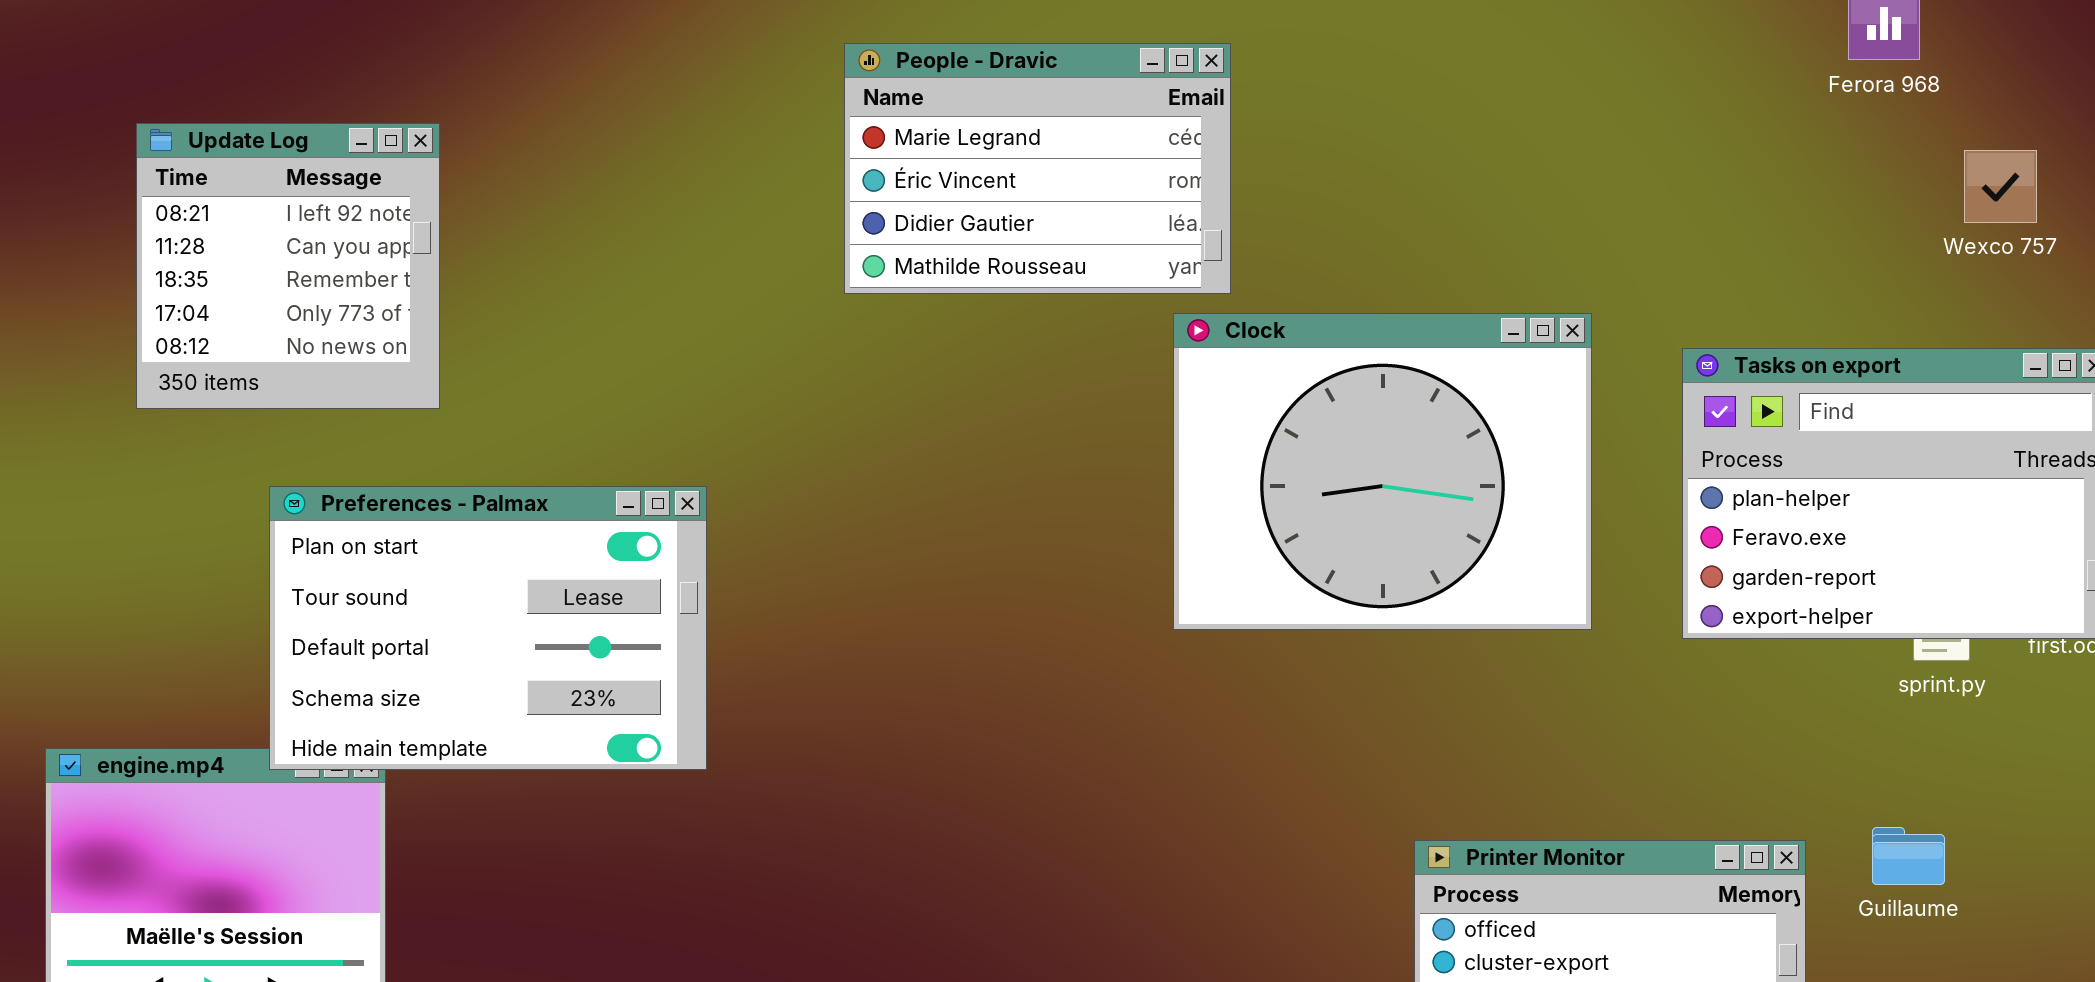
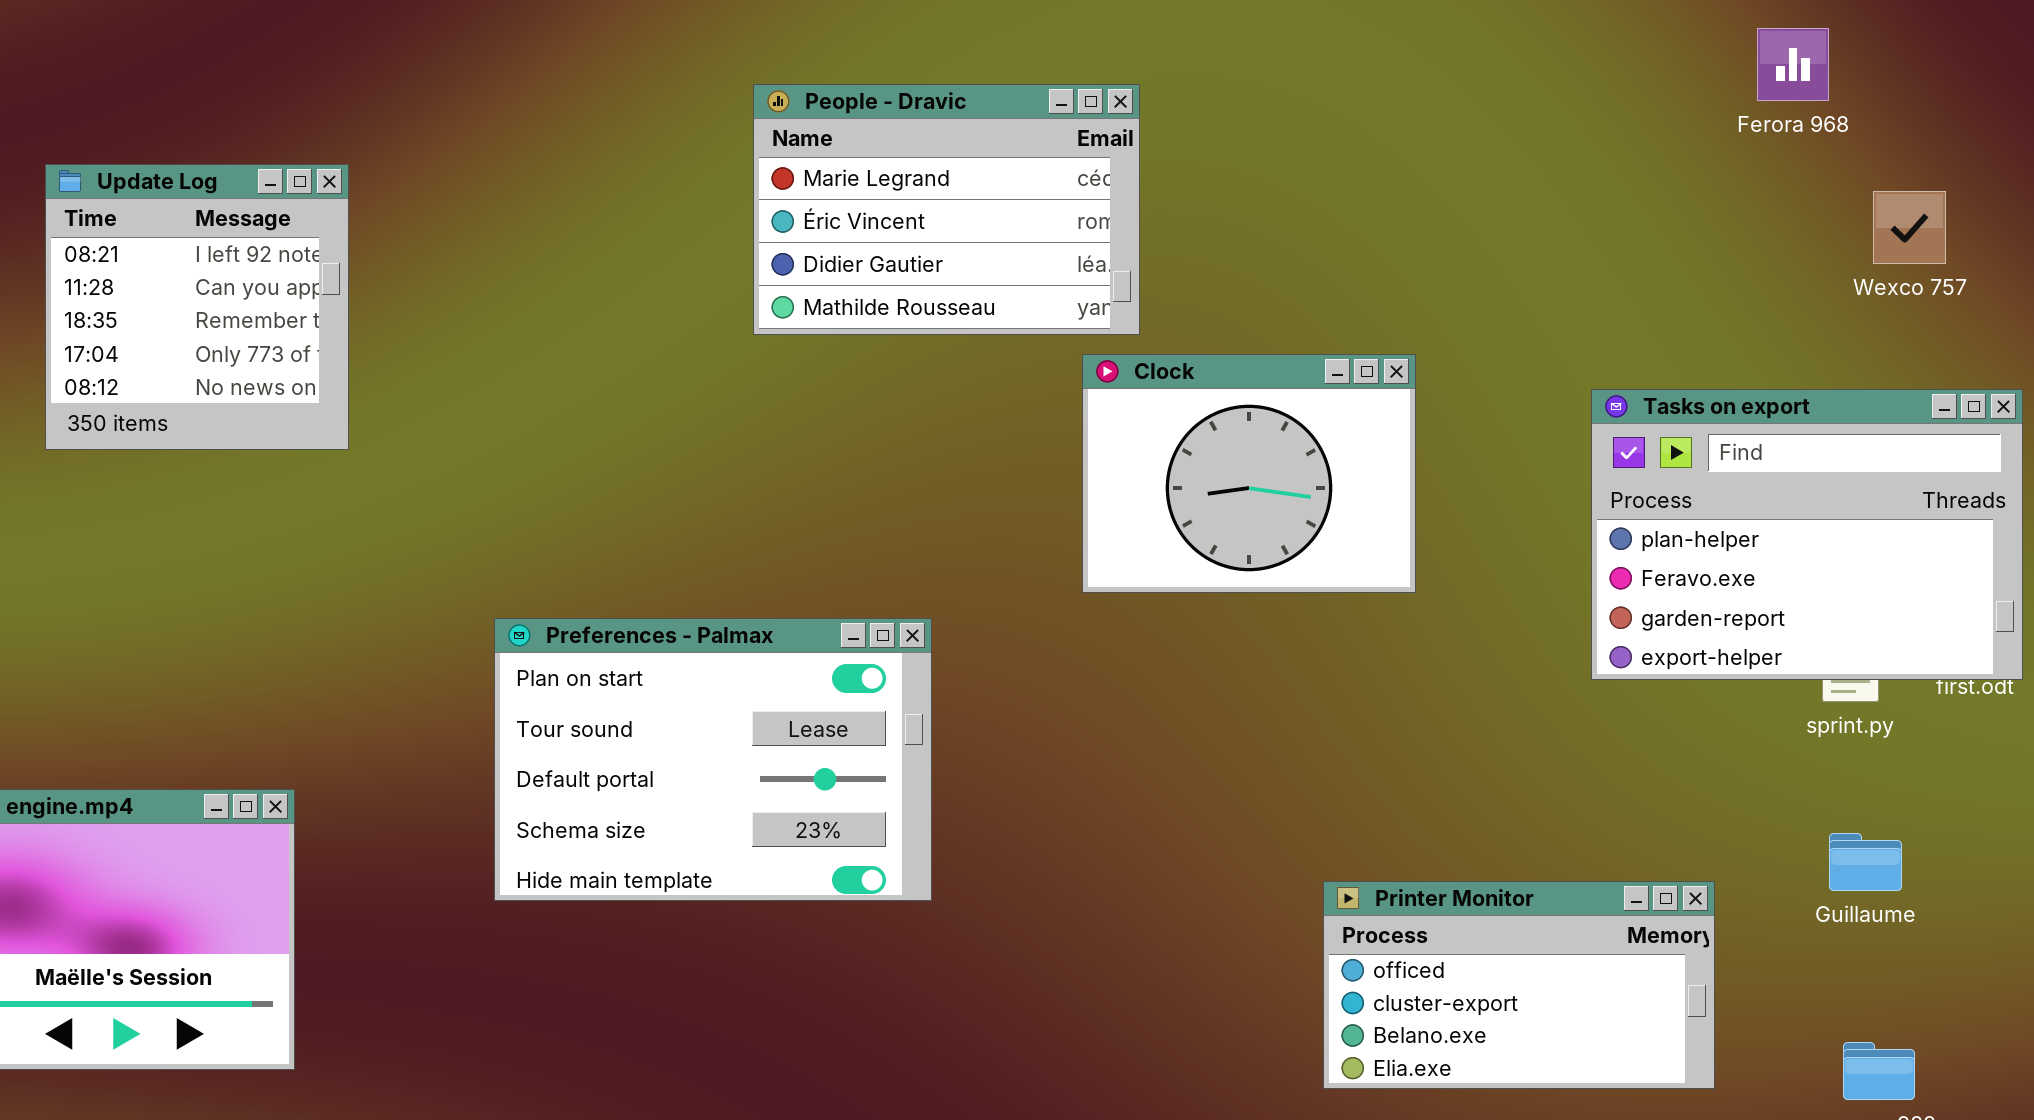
Clock: [1173,313,1592,630] -> [1082,354,1416,593], resized
Preferences - Palmax: [269,486,707,770] -> [494,618,932,901], moved
Guillaume: [1872,827,1945,885] -> [1829,833,1902,891], moved

